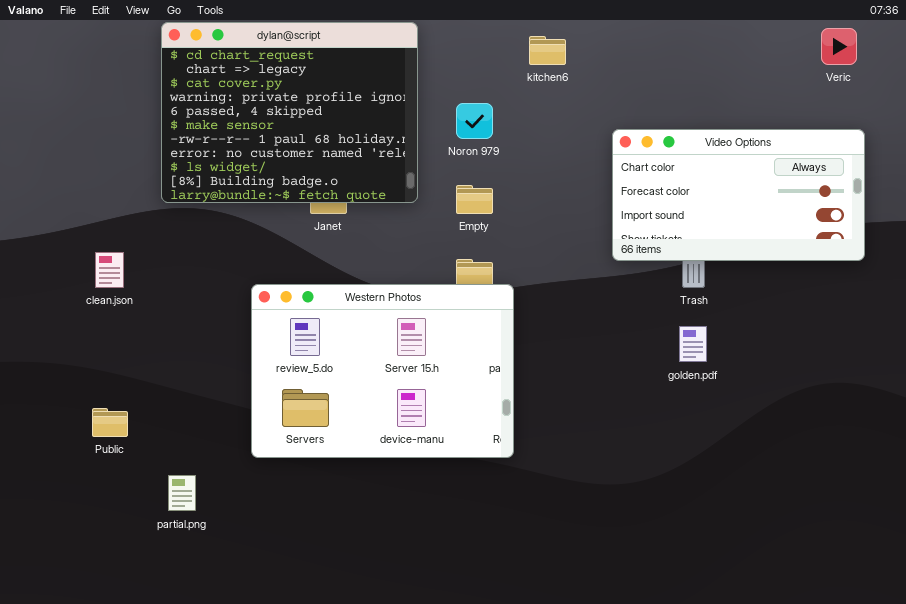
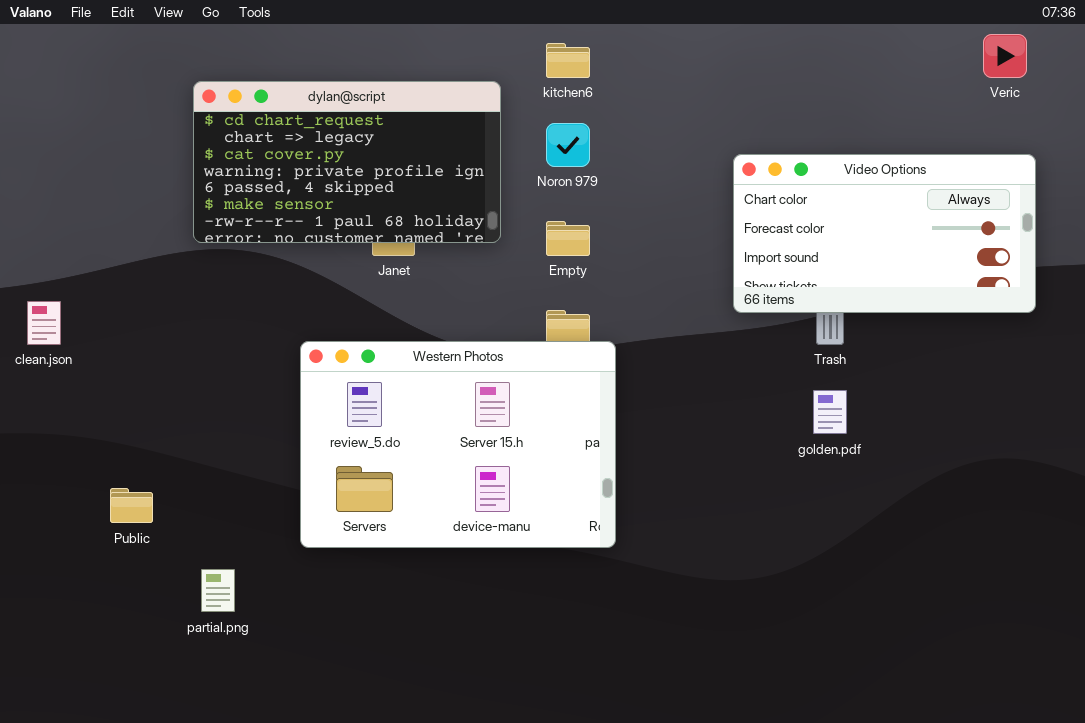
dylan@script: [161,22,418,203] -> [193,81,501,243], resized
kitchen6: [529,36,566,65] -> [546,43,590,78], moved
clean.json: [95,252,124,288] -> [27,301,61,345], moved

